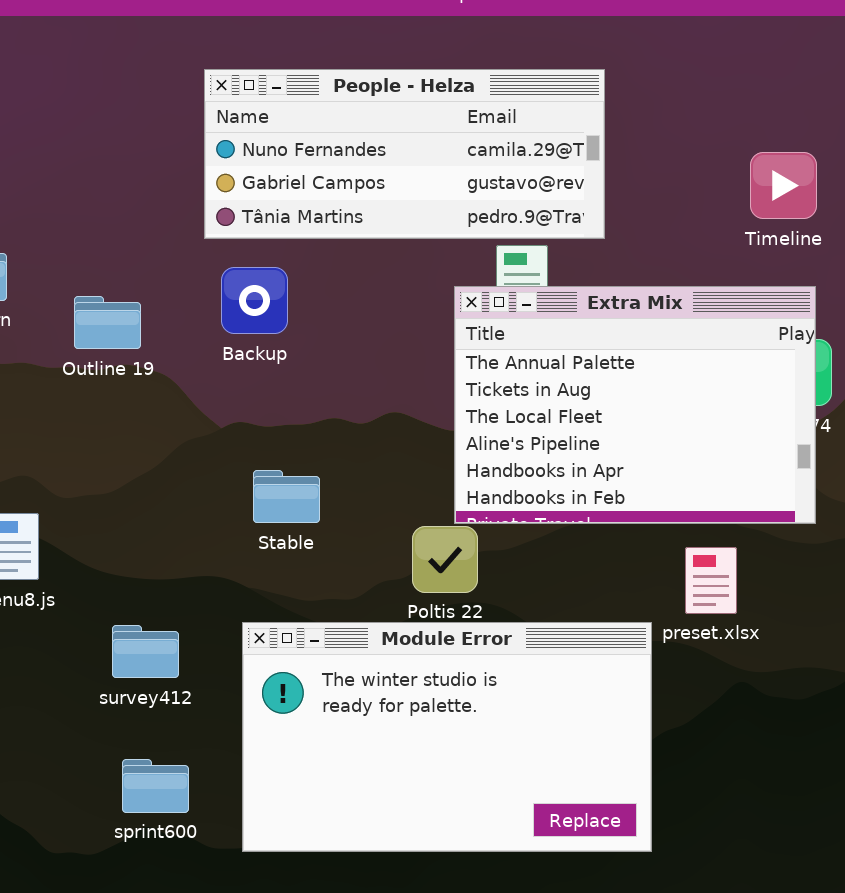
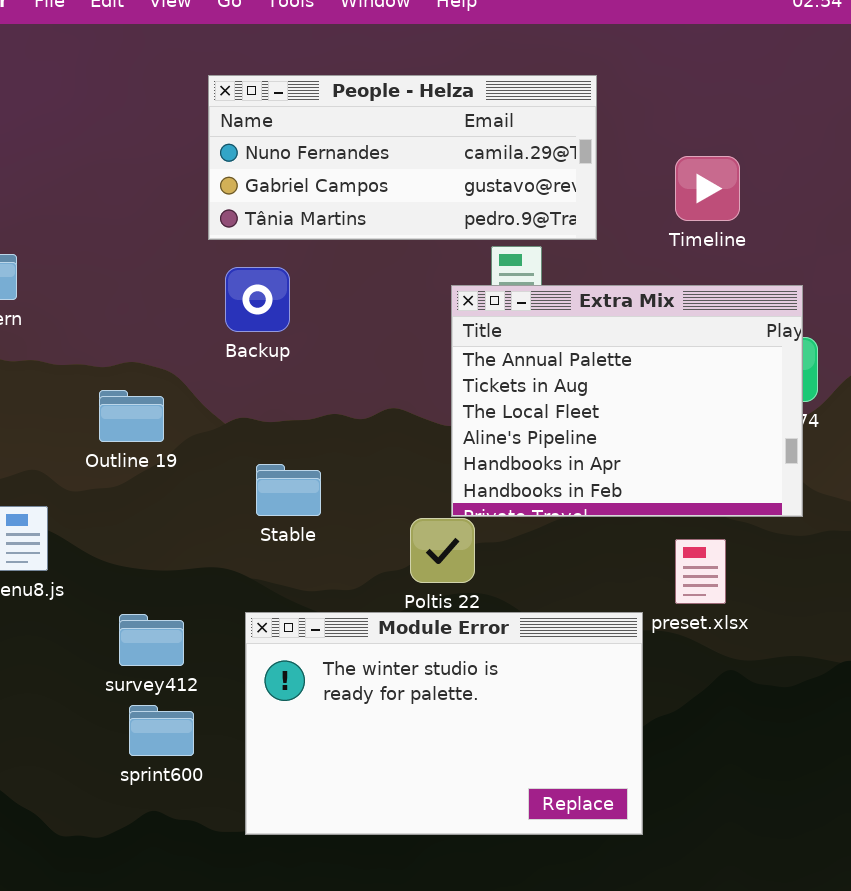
Timeline: [750,152,817,219] -> [675,156,740,221], moved
Outline 19: [74,296,141,349] -> [99,390,164,442], moved
sprint600: [122,759,189,813] -> [129,705,194,756], moved

